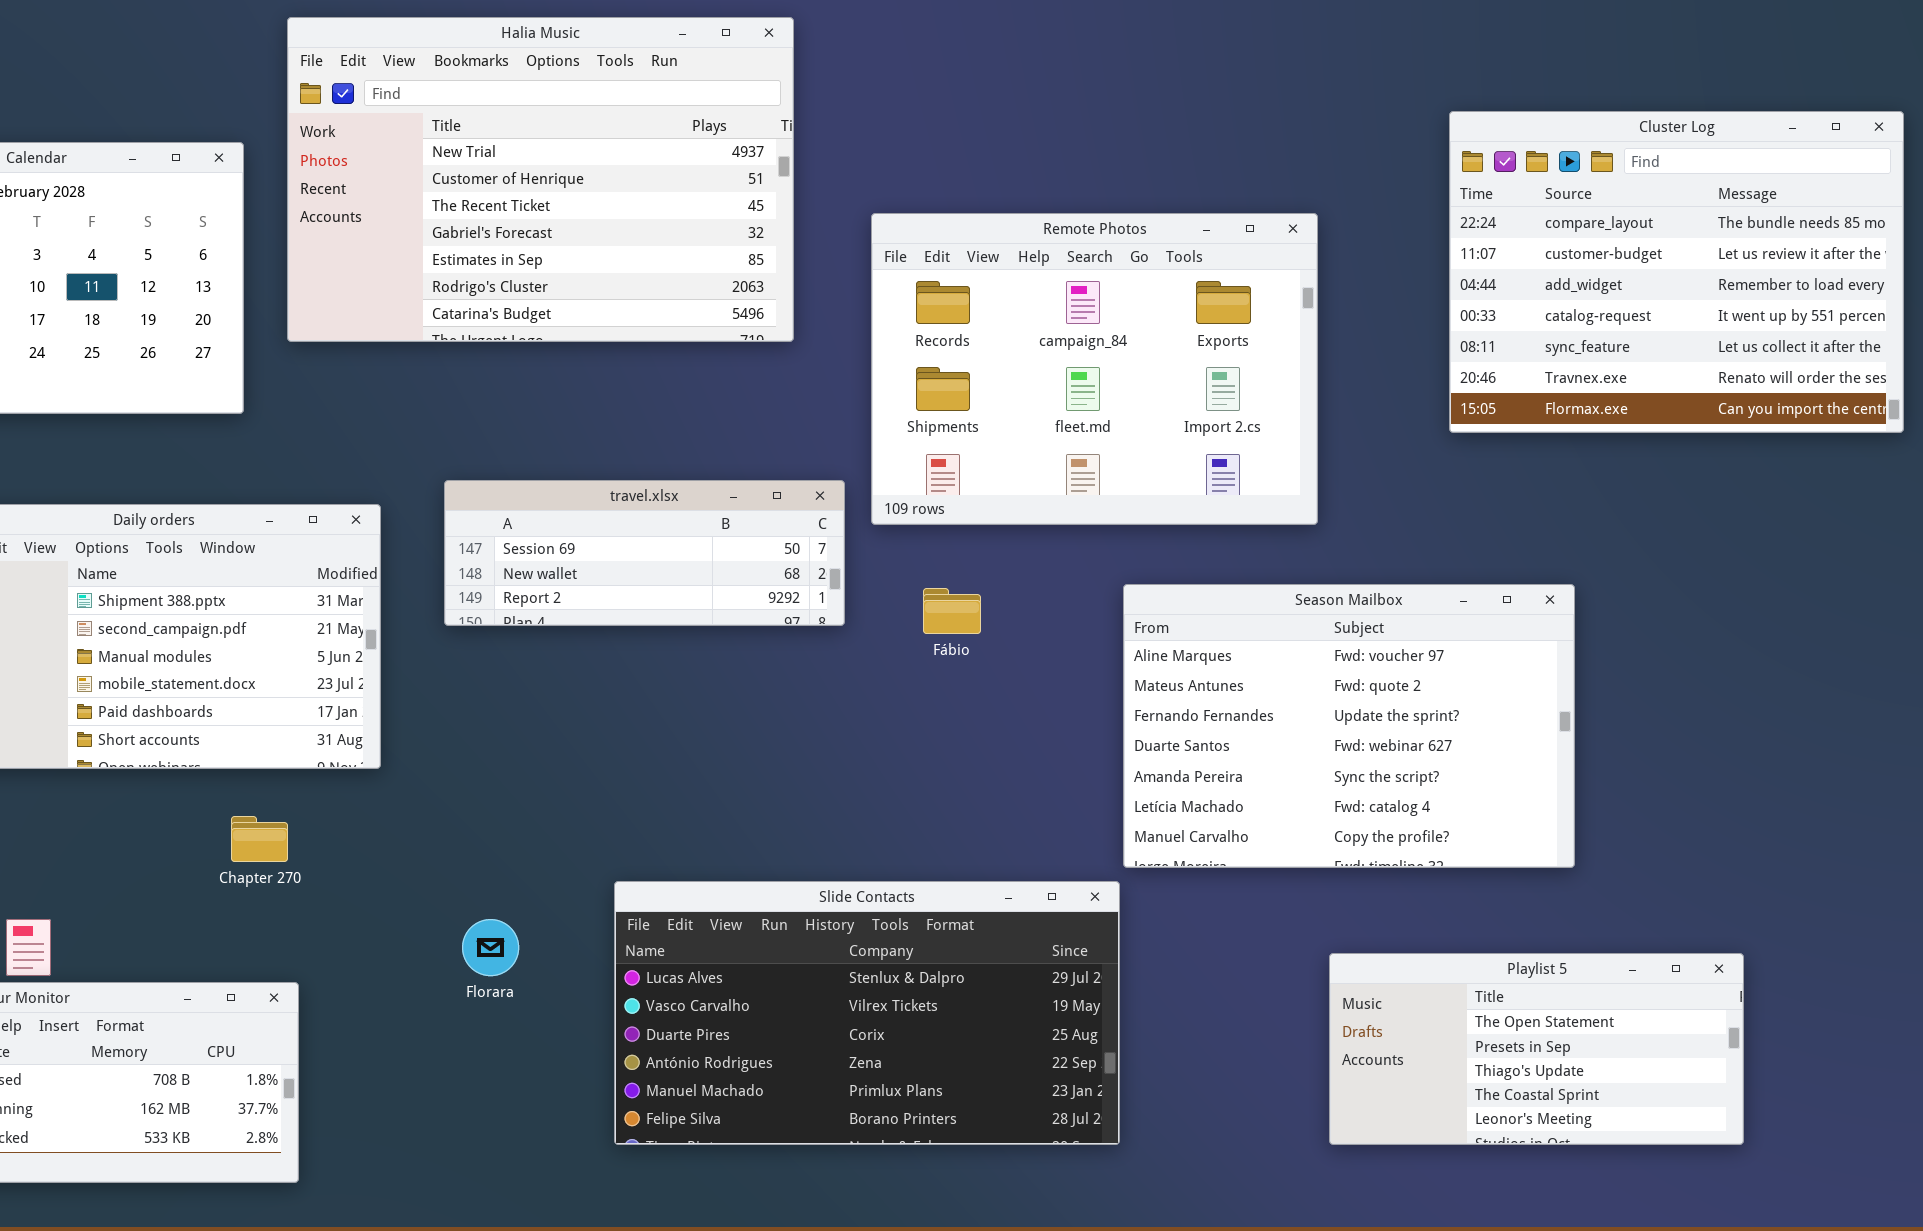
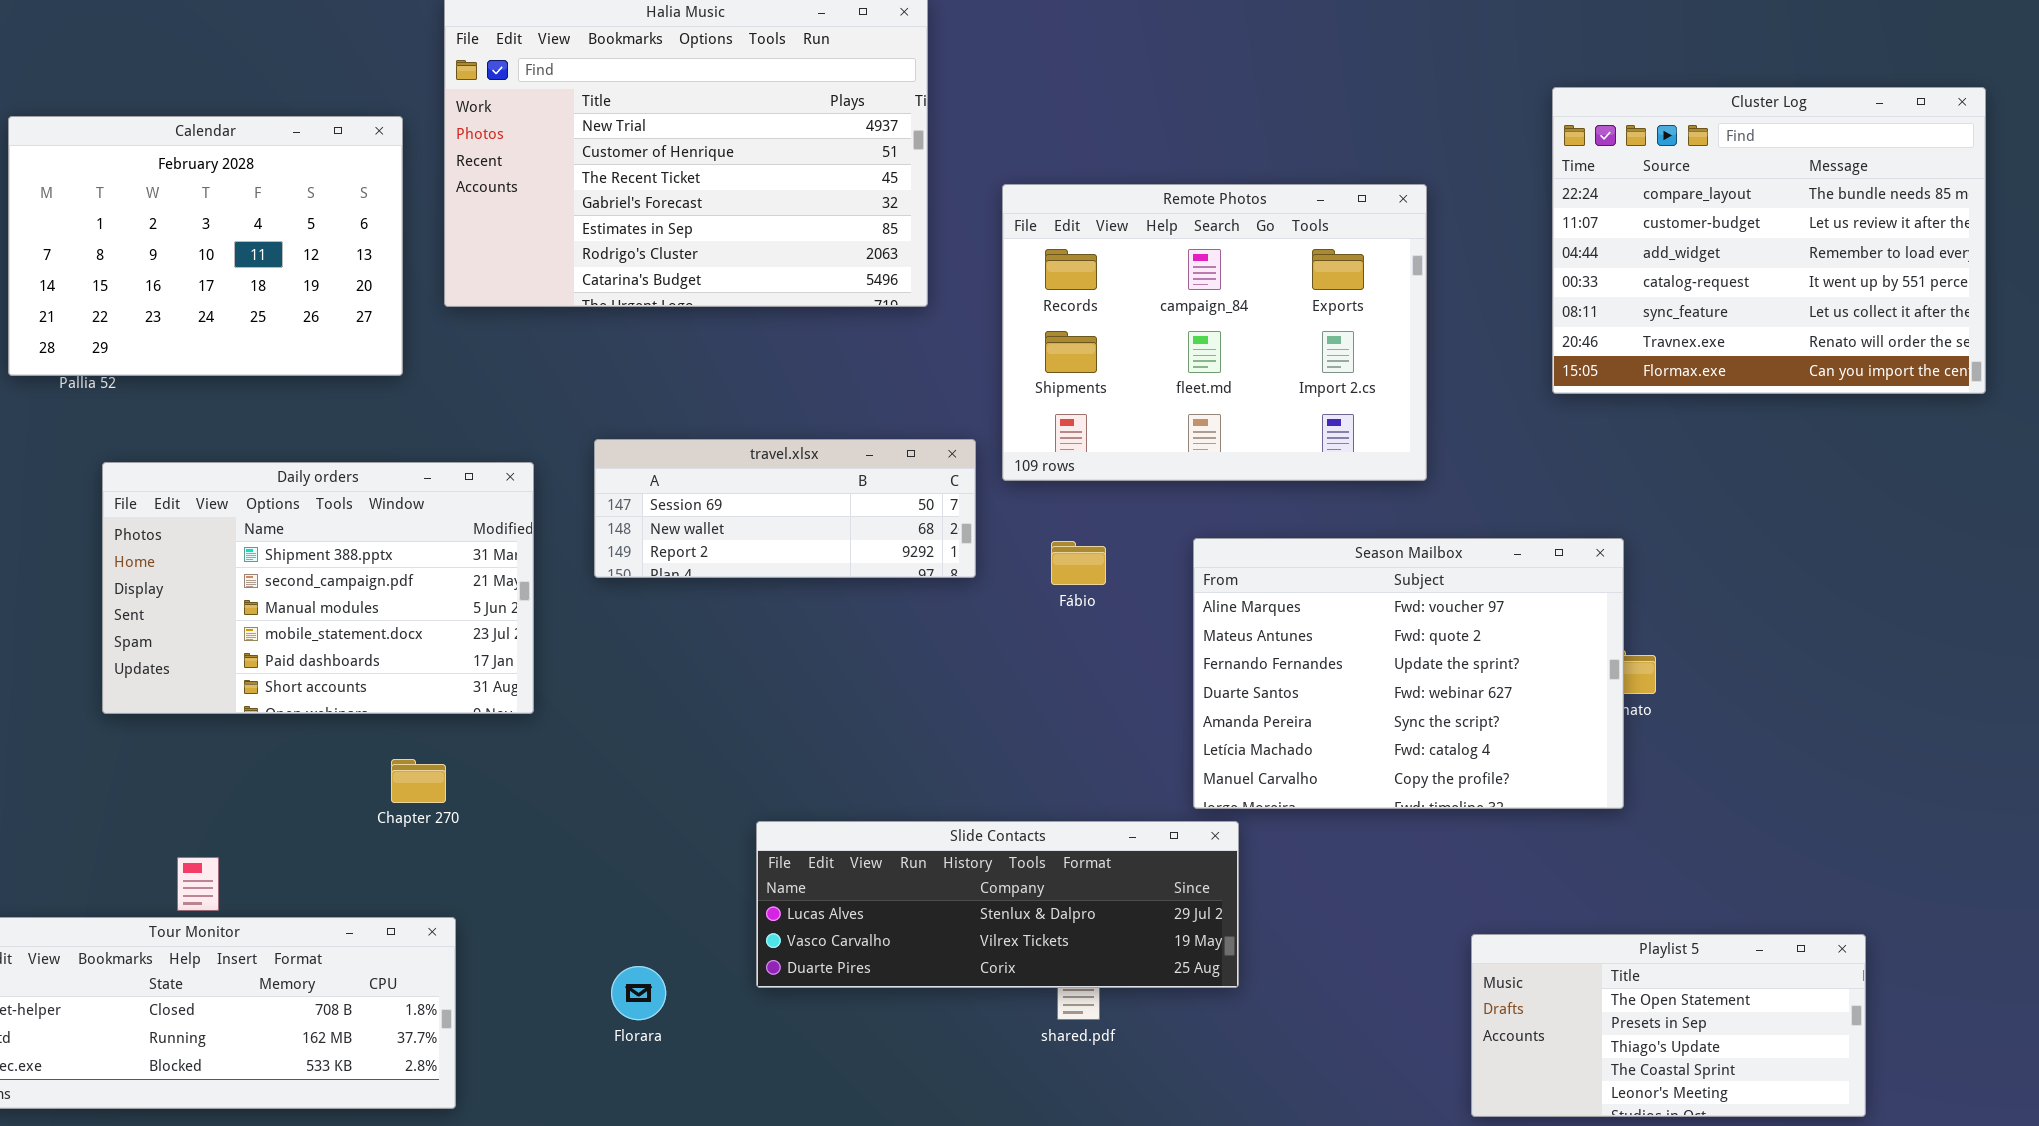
Season Mailbox: [1123,584,1575,868] -> [1193,538,1624,809], moved
Slide Contacts: [614,881,1120,1145] -> [756,821,1239,988], resized
Florara: [462,919,519,976] -> [611,966,666,1020], moved
Playlist 5: [1329,953,1744,1145] -> [1471,934,1866,1117], moved

